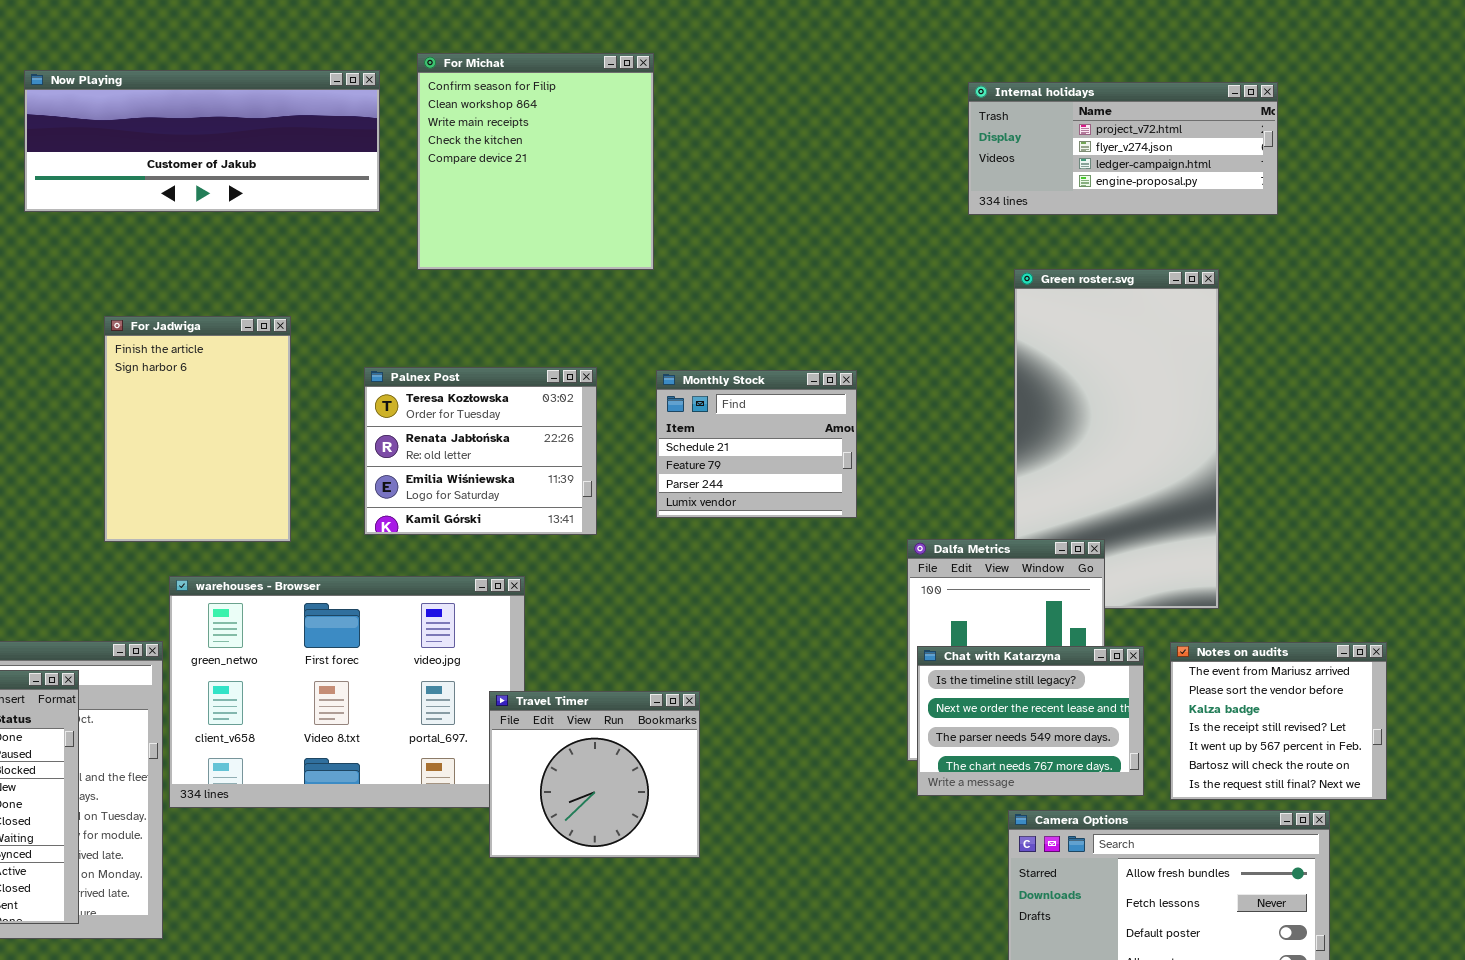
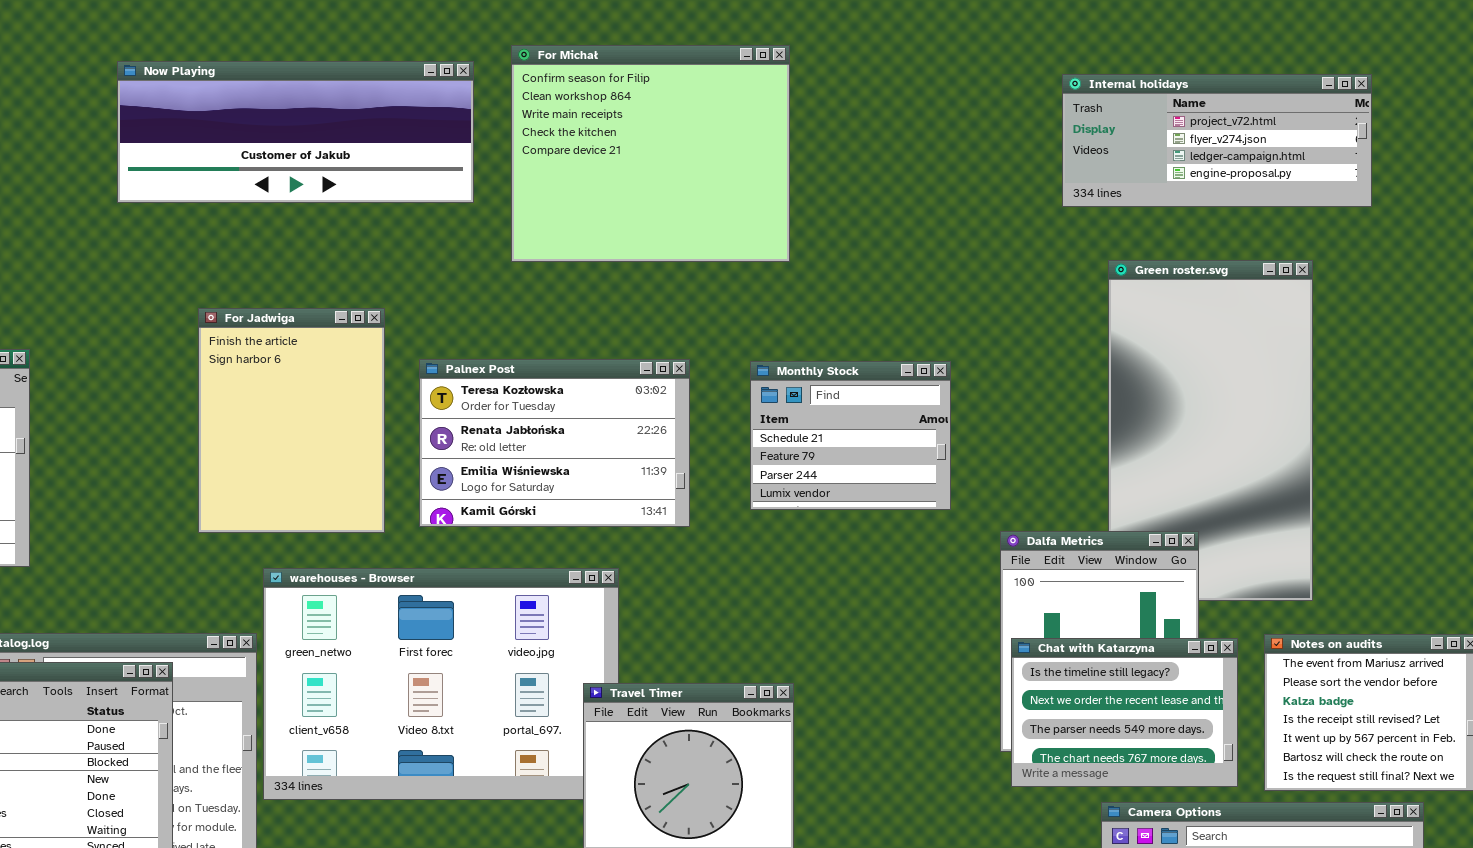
For Michał: [417,53,654,270] -> [511,45,790,262], resized
Palnex Post: [364,367,597,535] -> [419,359,690,527], resized

